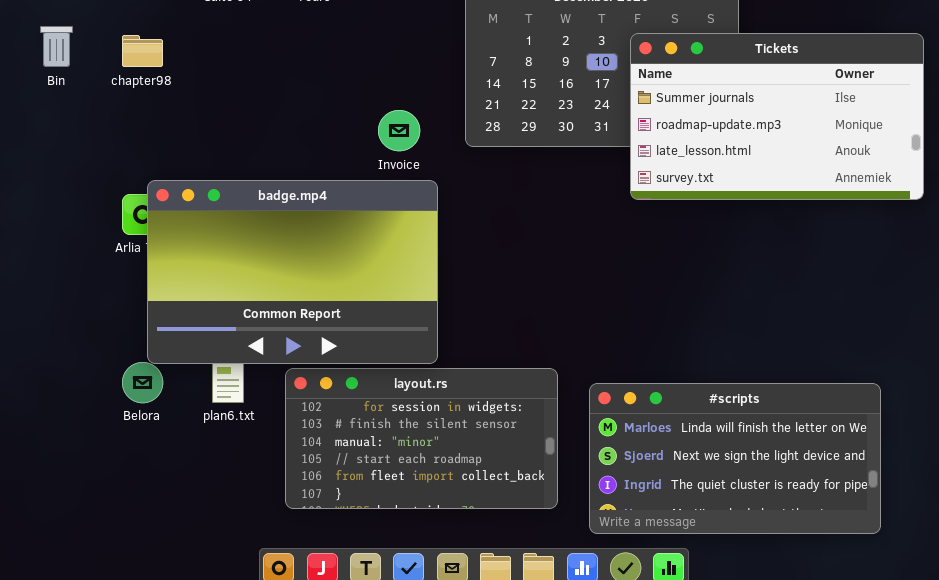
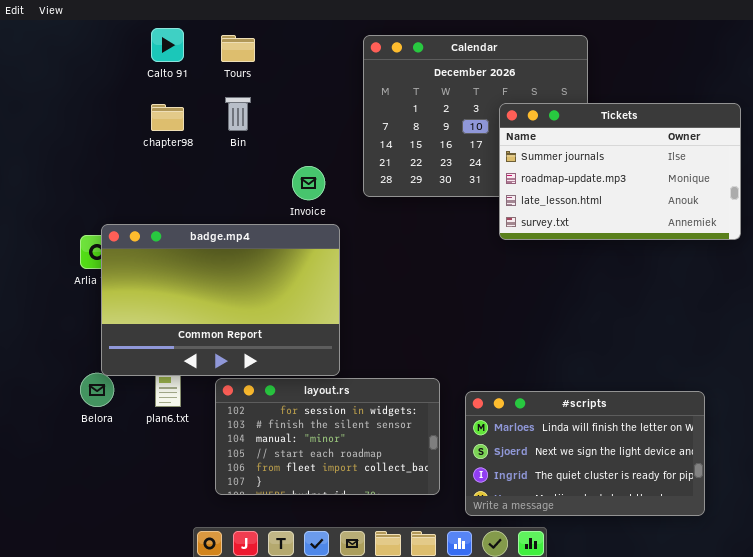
Bin: [40,26,73,67] -> [225,97,251,131], moved
chapter98: [122,35,163,67] -> [151,104,184,131], moved

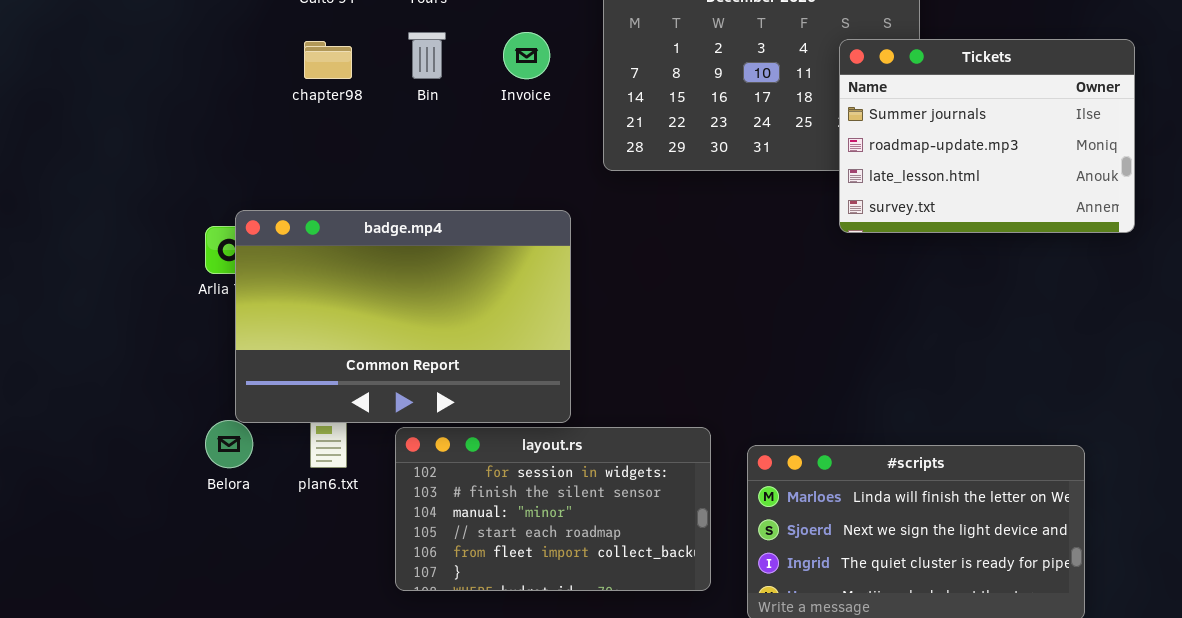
Tickets: [499,103,741,240] -> [839,39,1135,233], resized
Invoice: [292,166,325,200] -> [503,32,550,79], moved

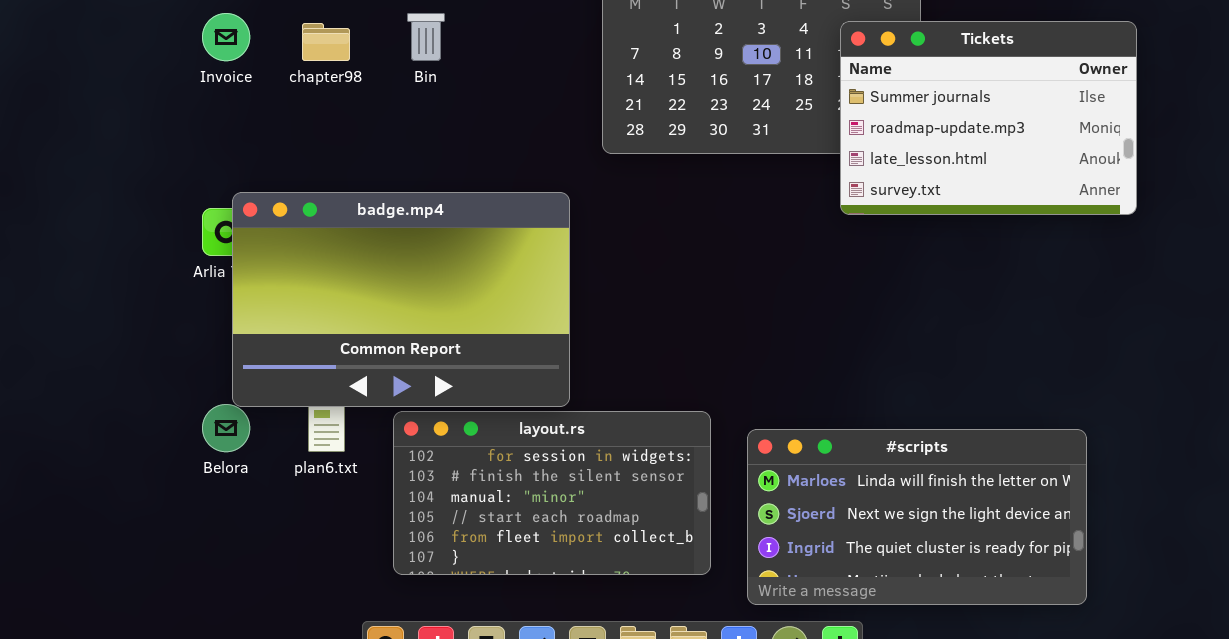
Invoice: [503,32,550,79] -> [202,13,250,61], moved

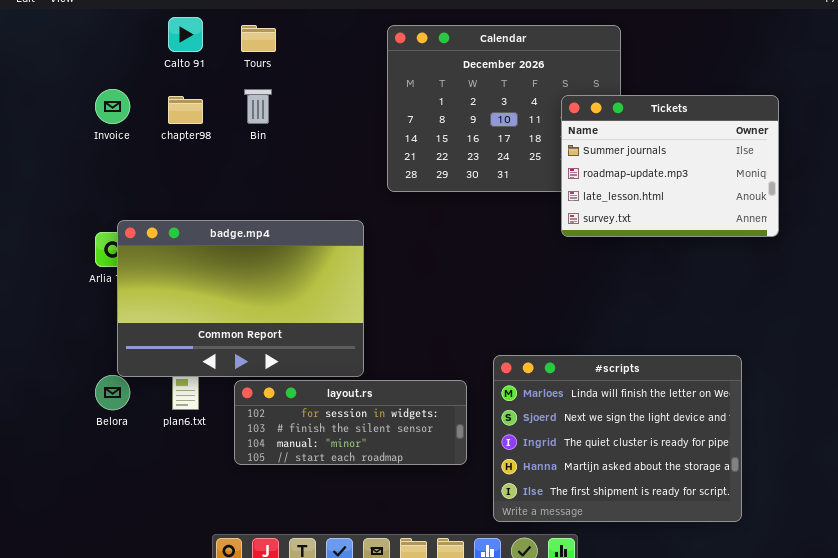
layout.rs: [393,411,711,575] -> [234,380,467,465], resized
#scripts: [747,429,1087,605] -> [493,355,742,522], resized

